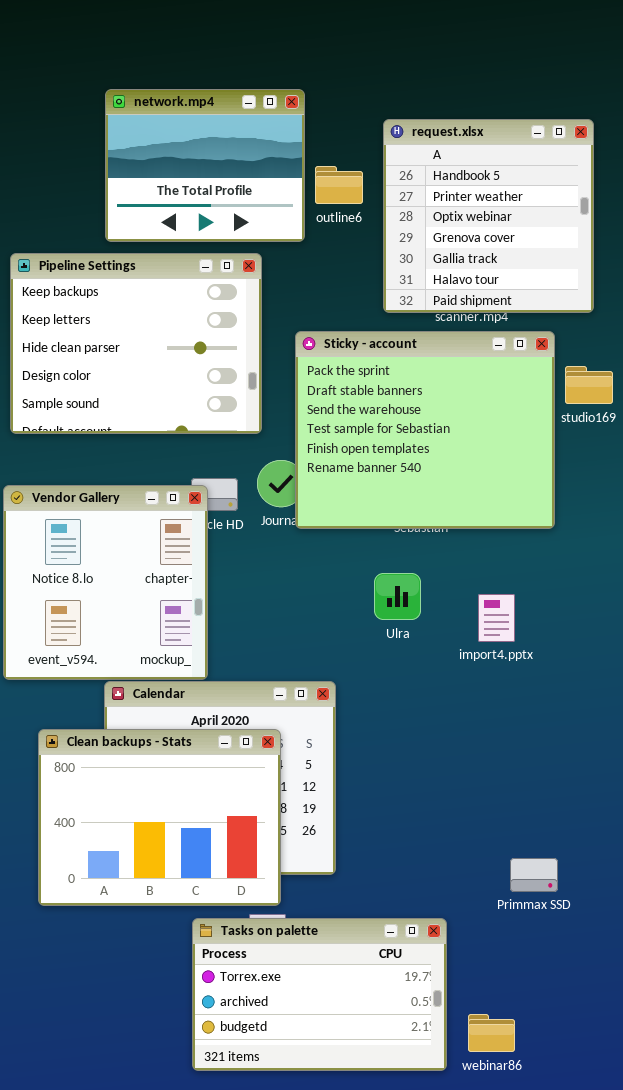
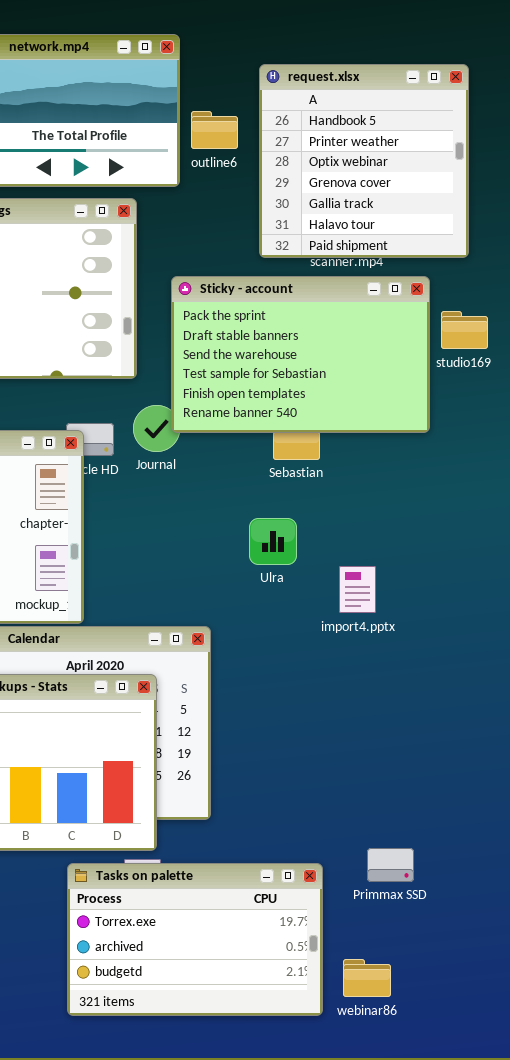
Sticky - account: [295,331,555,529] -> [171,276,430,433], resized
import4.pptx: [478,594,515,642] -> [339,566,376,613], moved
Primmax SSD: [510,858,558,892] -> [367,848,414,882], moved

